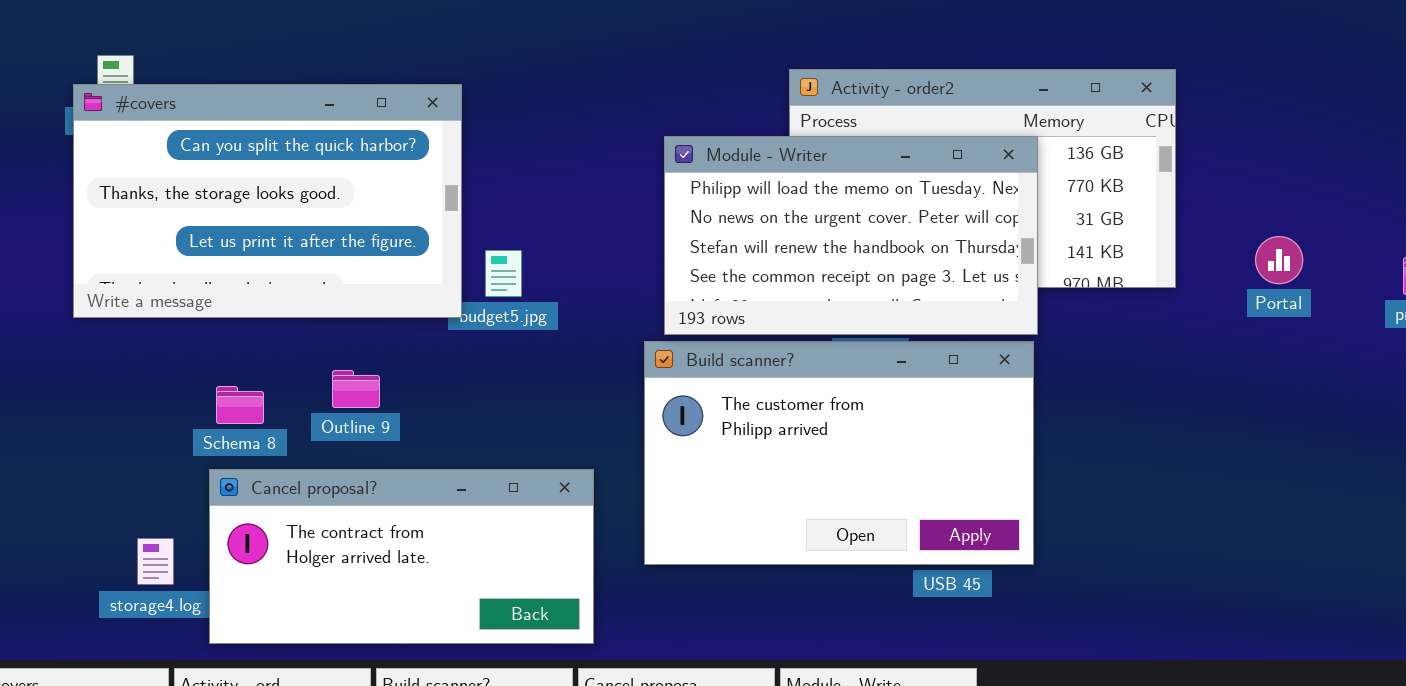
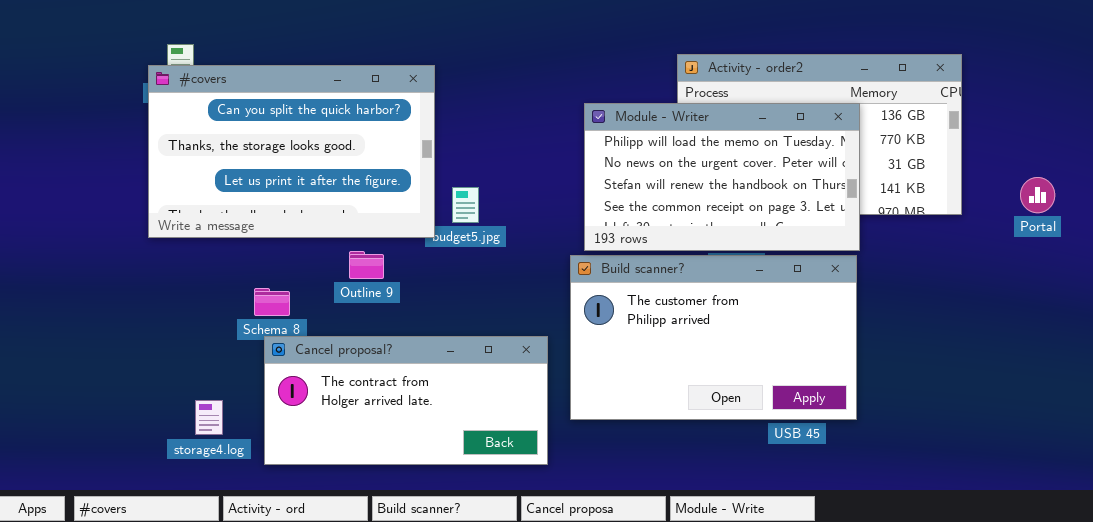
Outline 9: [332,370,380,408] -> [349,251,384,279], moved
Cancel proposal?: [209,469,594,644] -> [264,336,548,465], moved

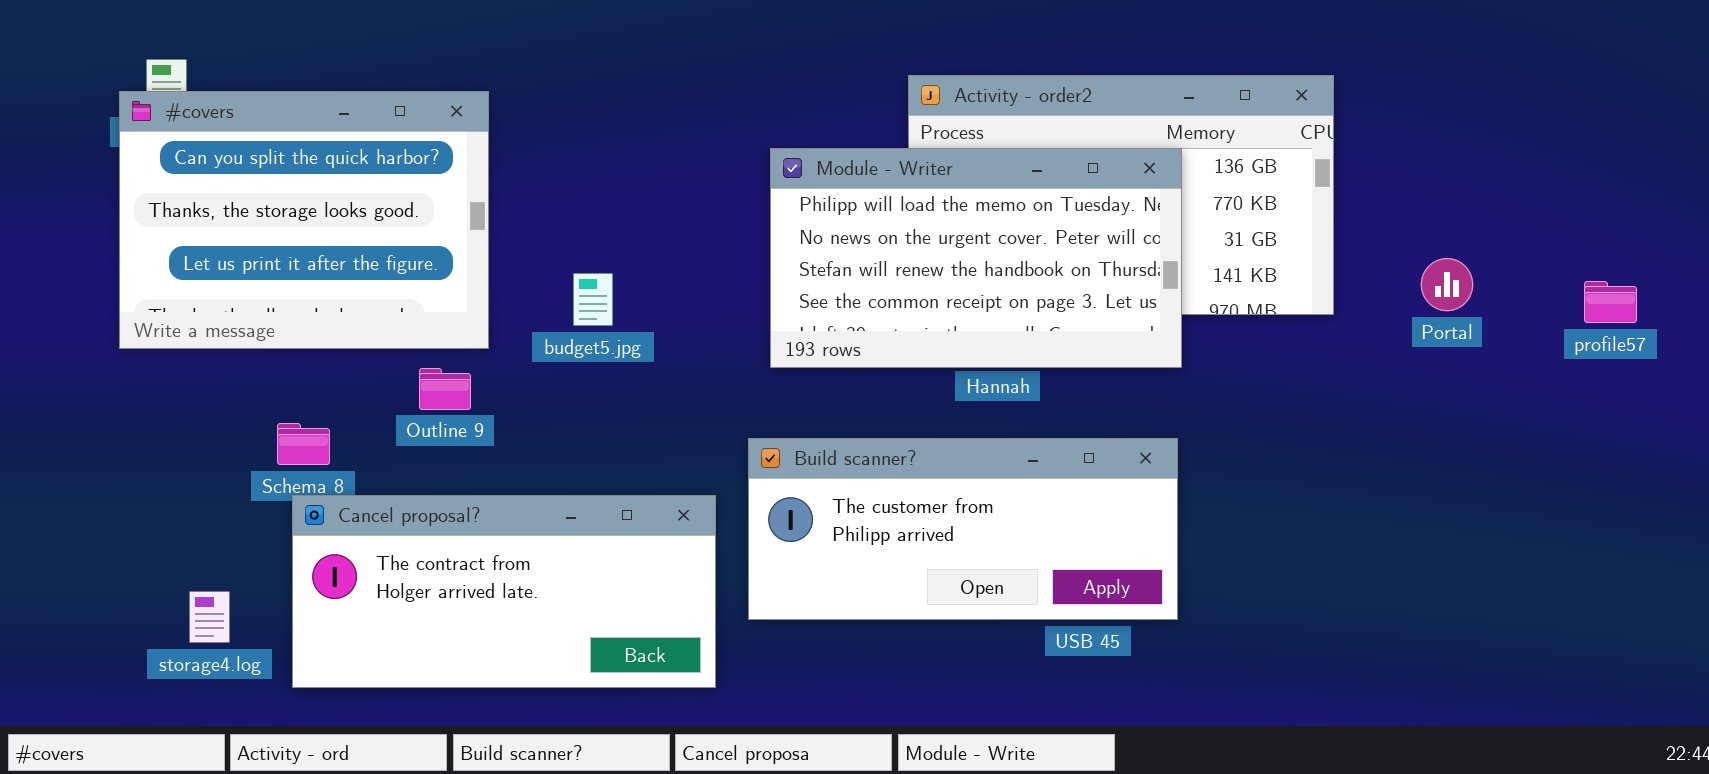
#covers: [148,65,435,238] -> [119,91,489,349], resized
Build scanner?: [570,255,857,420] -> [748,438,1178,620], resized

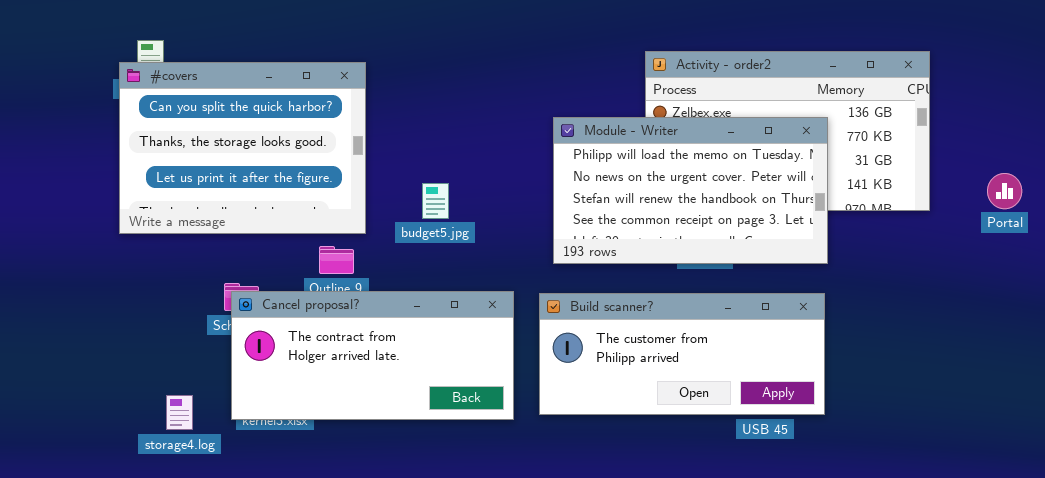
Module - Writer: [770,148,1182,368] -> [553,117,828,264], moved
Cancel proposal?: [292,495,716,688] -> [231,291,514,420], moved

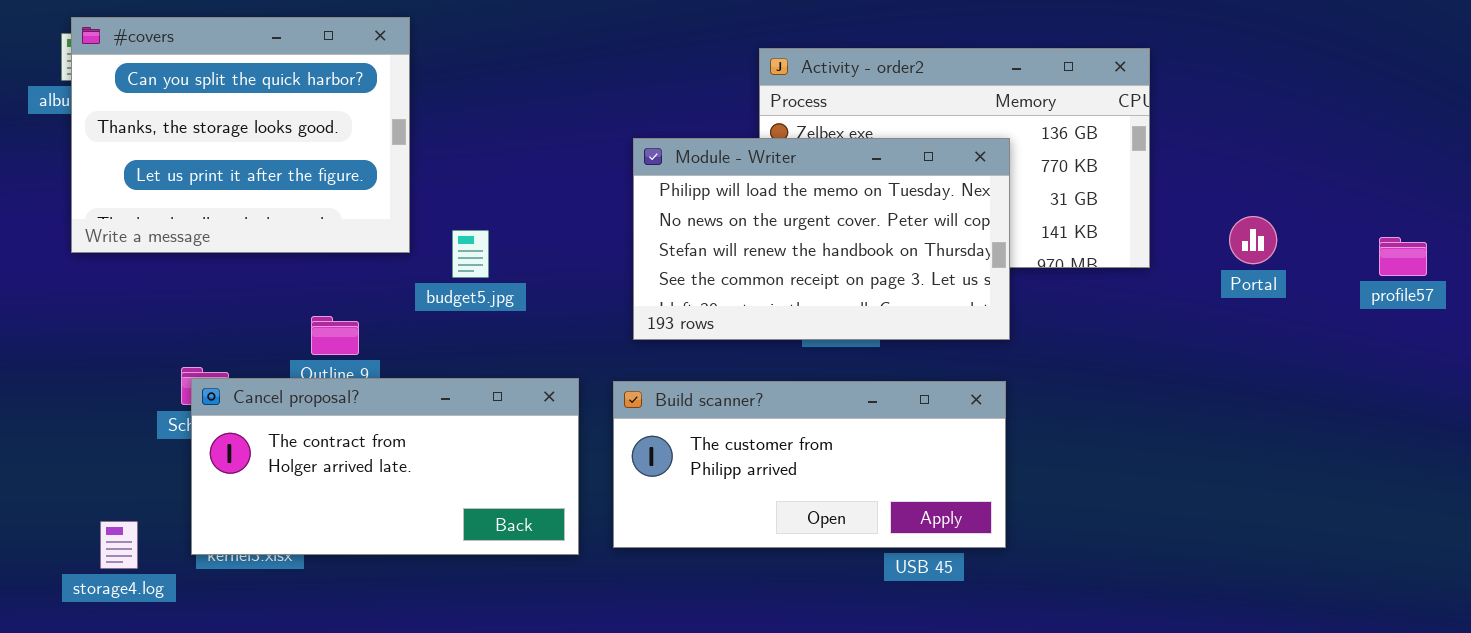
#covers: [119,62,366,234] -> [71,17,410,253], moved

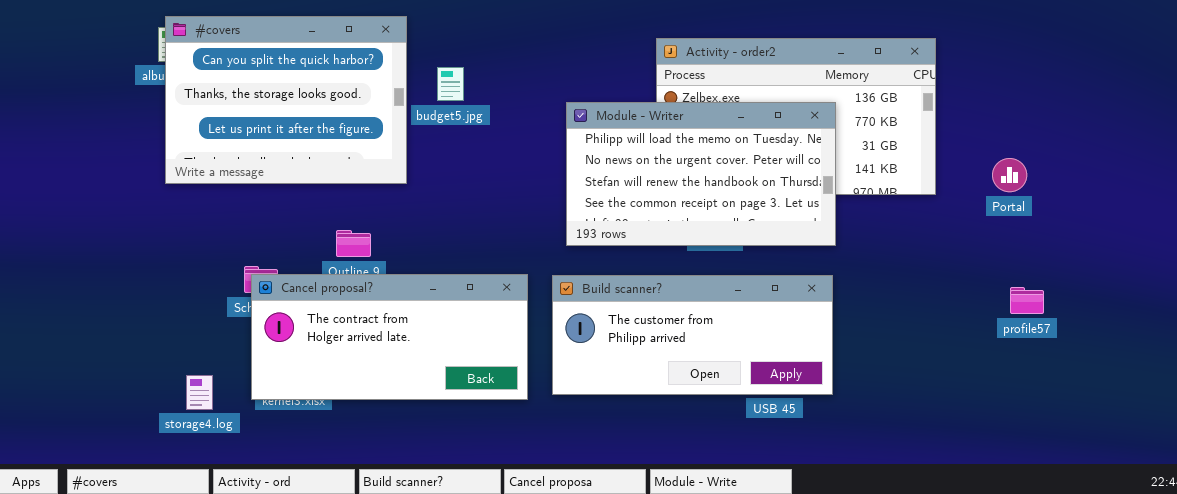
budget5.jpg: [452,230,489,278] -> [437,67,464,101], moved
profile57: [1379,237,1427,276] -> [1010,287,1044,314], moved

